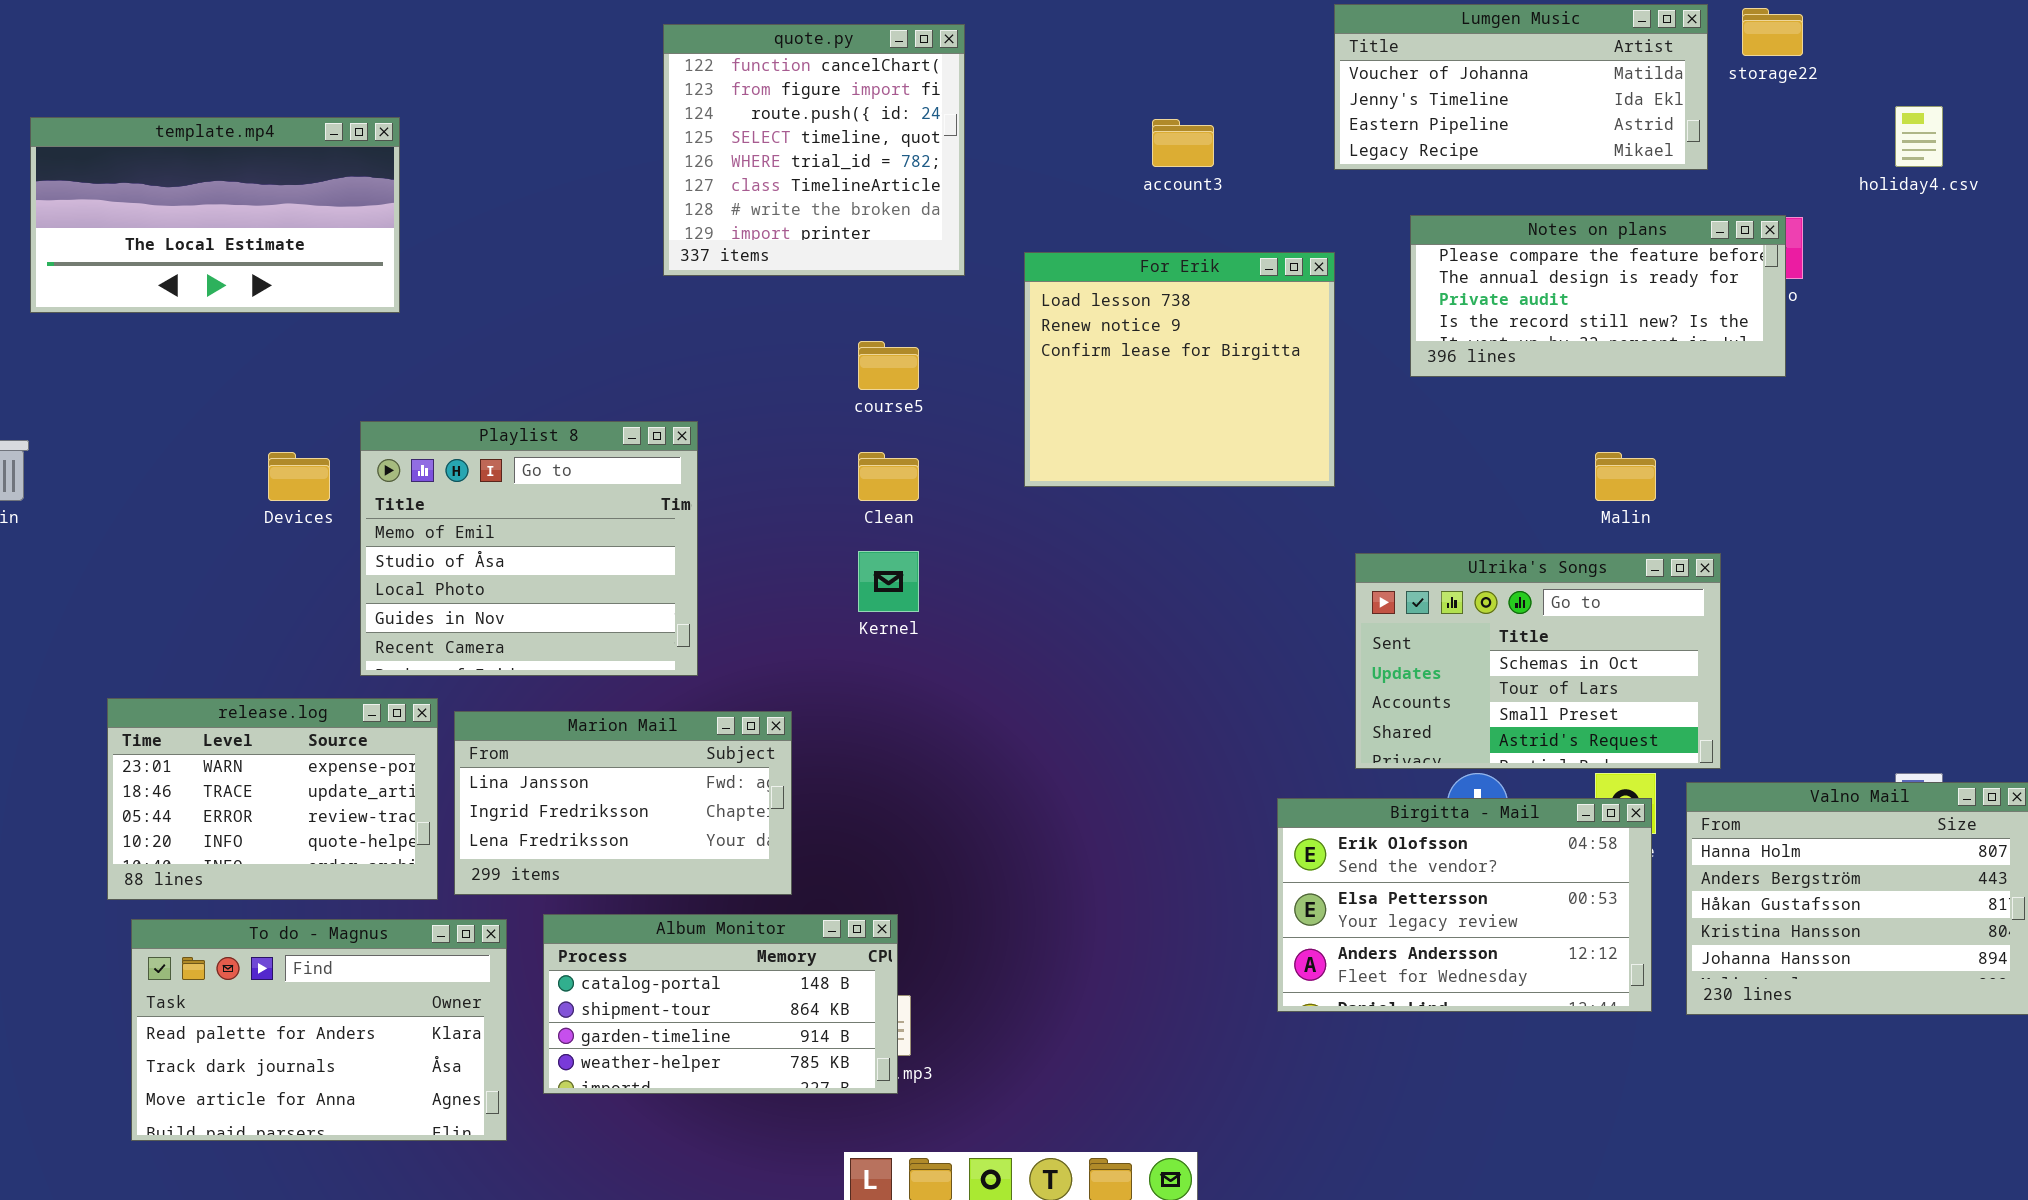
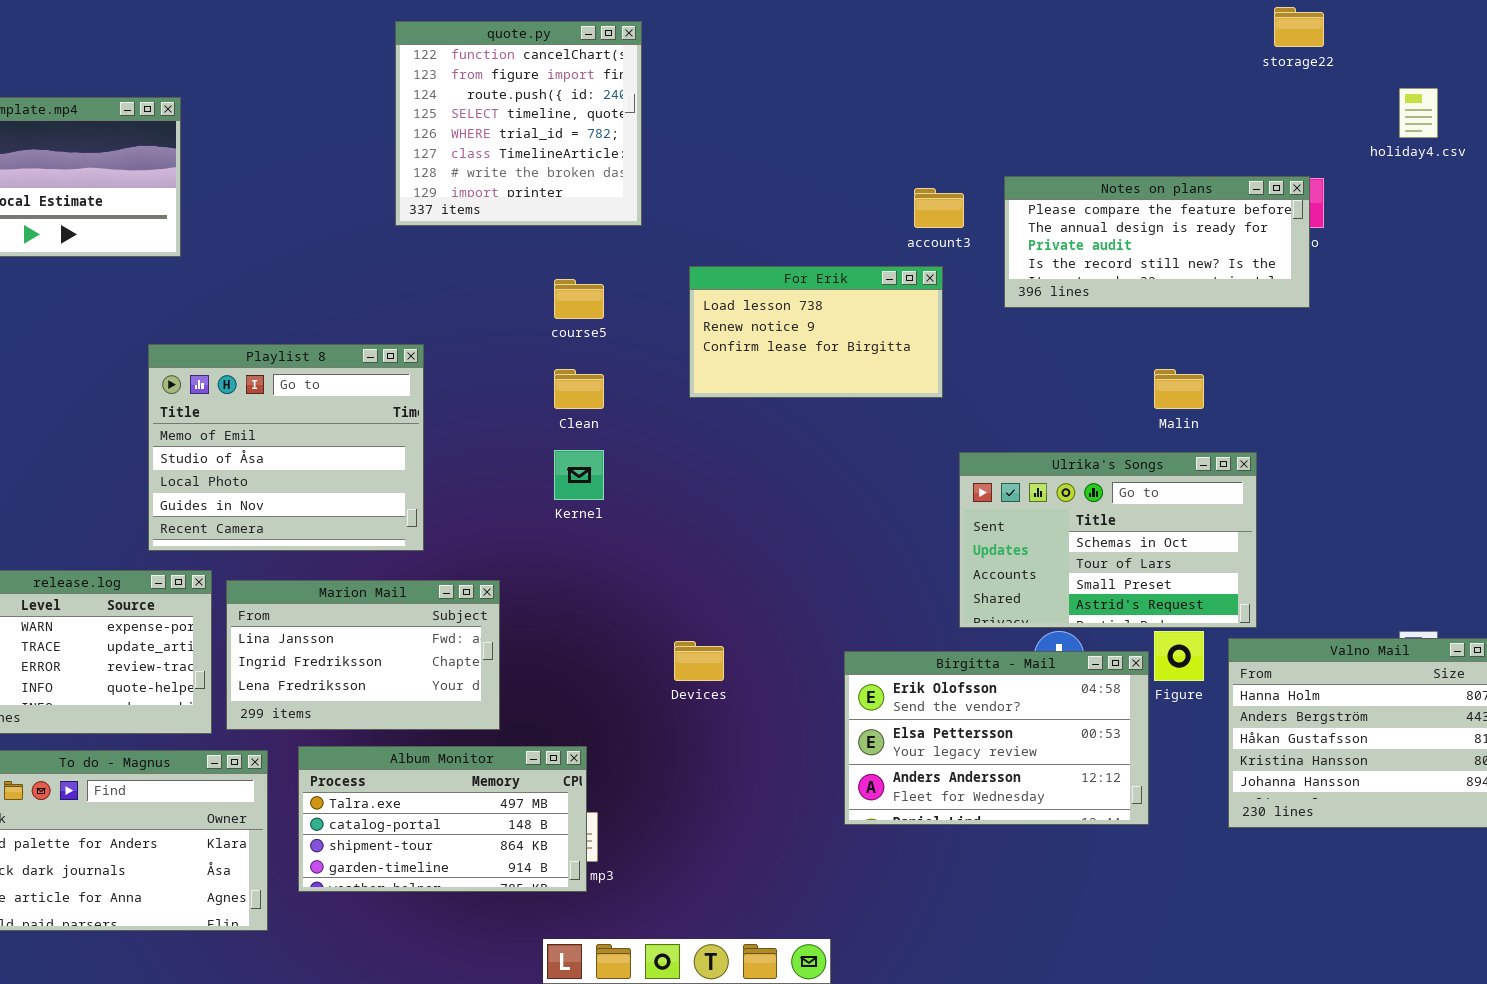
Lumgen Music: [1334,4,1708,170] -> none, closed
account3: [1152,119,1214,167] -> [914,188,964,228], moved
For Erik: [1024,252,1335,487] -> [689,266,943,398], resized
Devices: [268,452,330,501] -> [674,641,724,681], moved
Birgitta - Mail: [1277,798,1652,1012] -> [844,651,1149,825], moved
Album Monitor: [543,914,898,1094] -> [298,746,587,892], scrolled up 1 row

